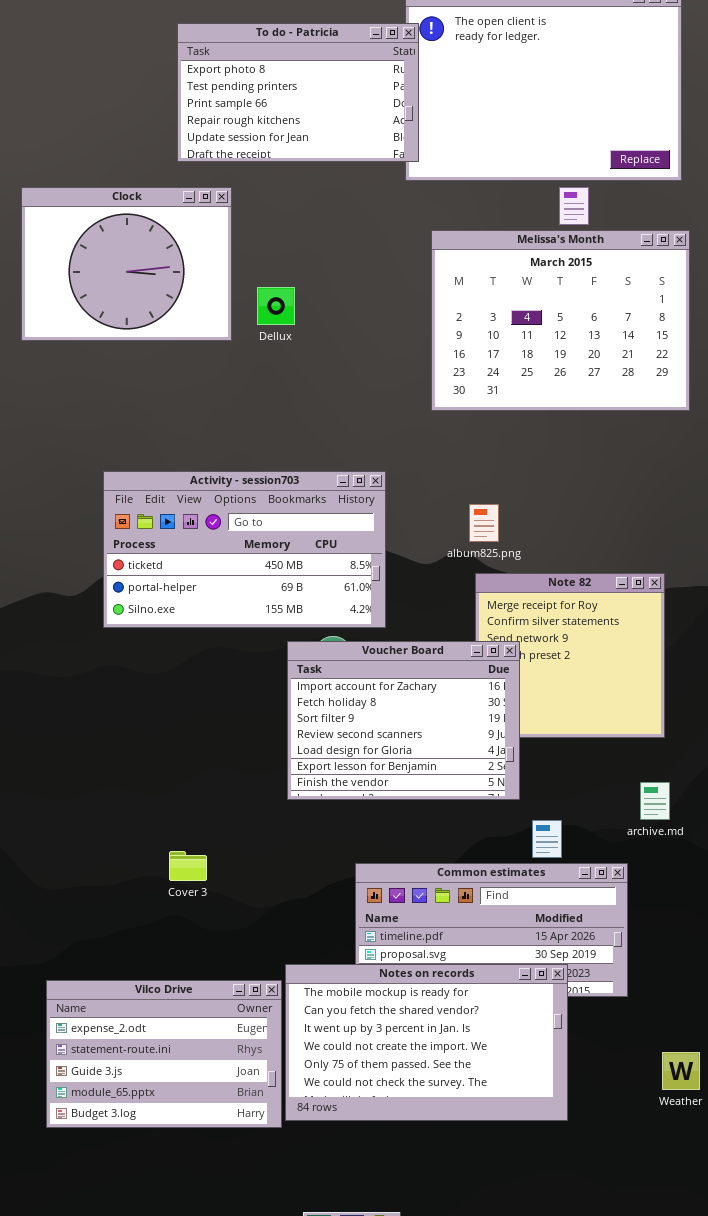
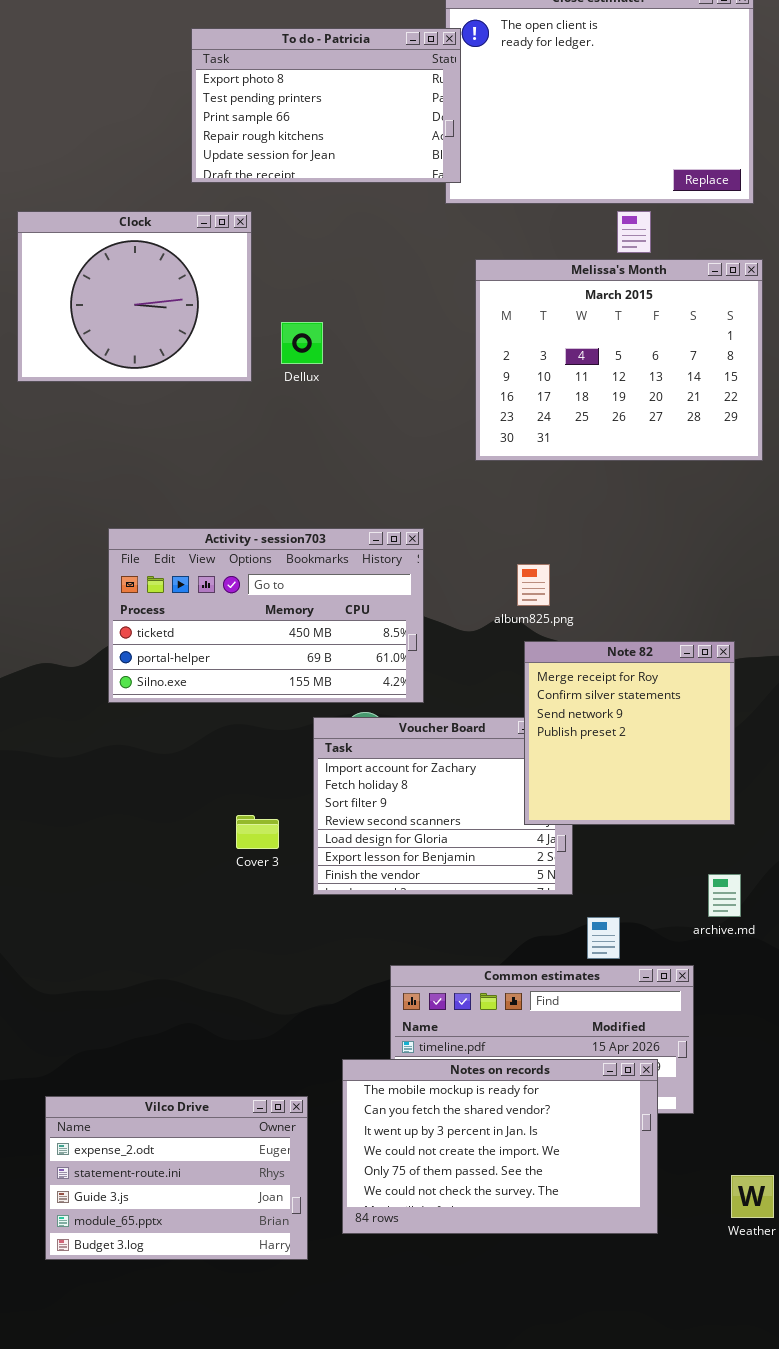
Note 82: [475,573,665,738] -> [524,641,735,825], raised
Cover 3: [169,851,207,881] -> [236,815,279,849], moved
Notes on records: [285,964,568,1121] -> [342,1059,658,1234], moved

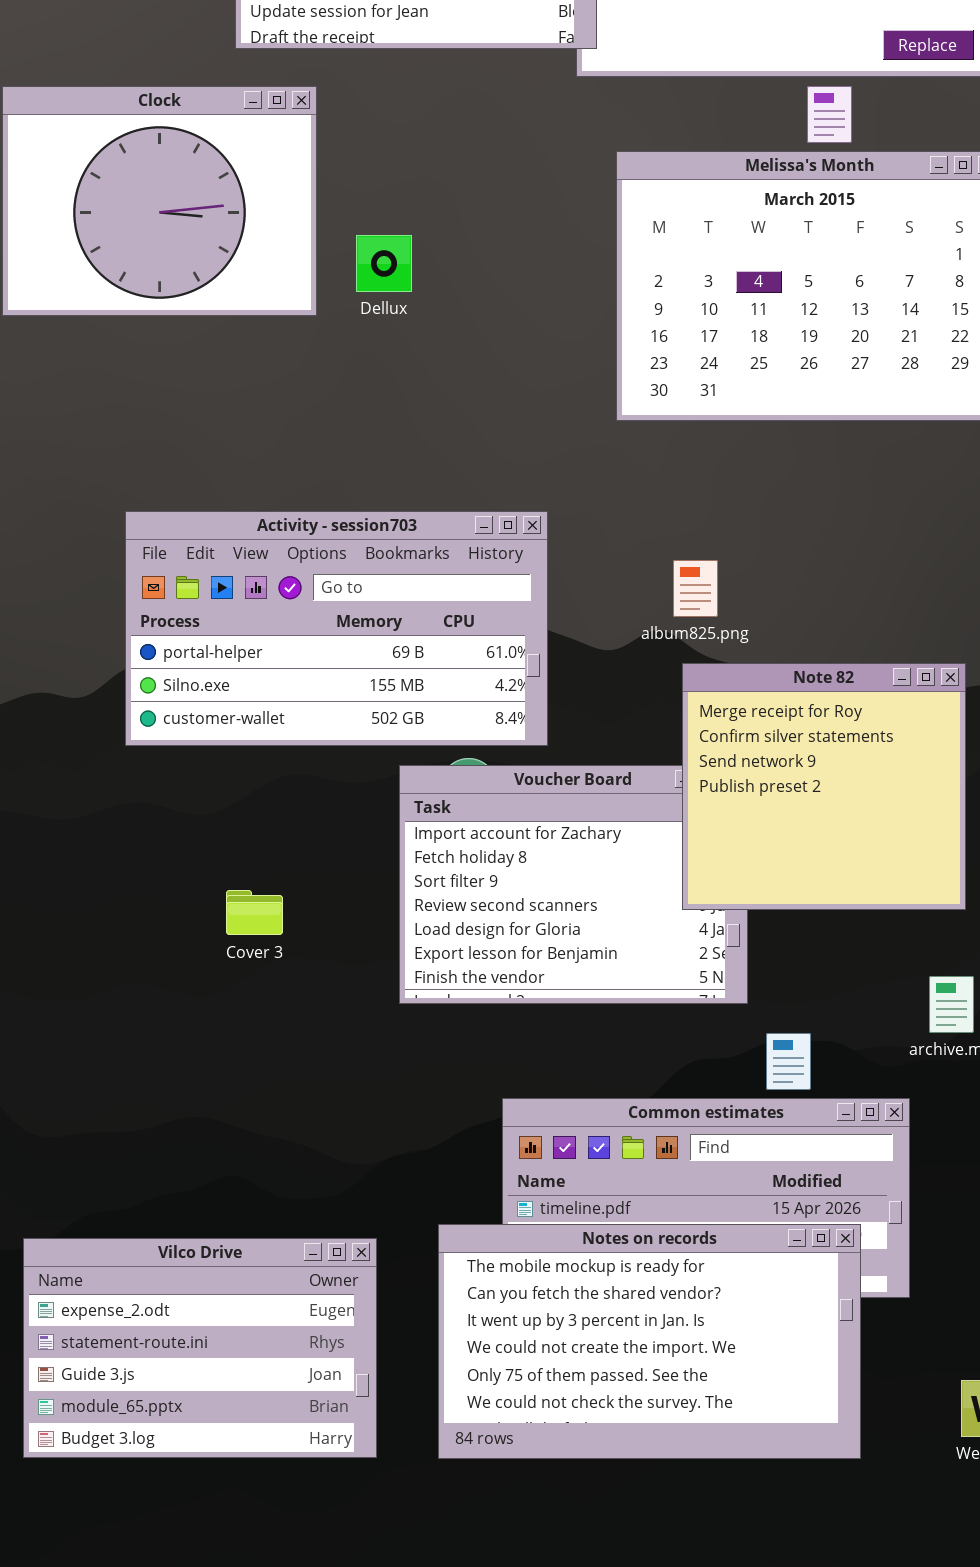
Activity - session703: [108,528,424,703] -> [125,511,548,746], scrolled down 1 row
Cover 3: [236,815,279,849] -> [226,890,283,935], moved
Vilco Drive: [45,1096,308,1260] -> [23,1238,377,1458], moved

